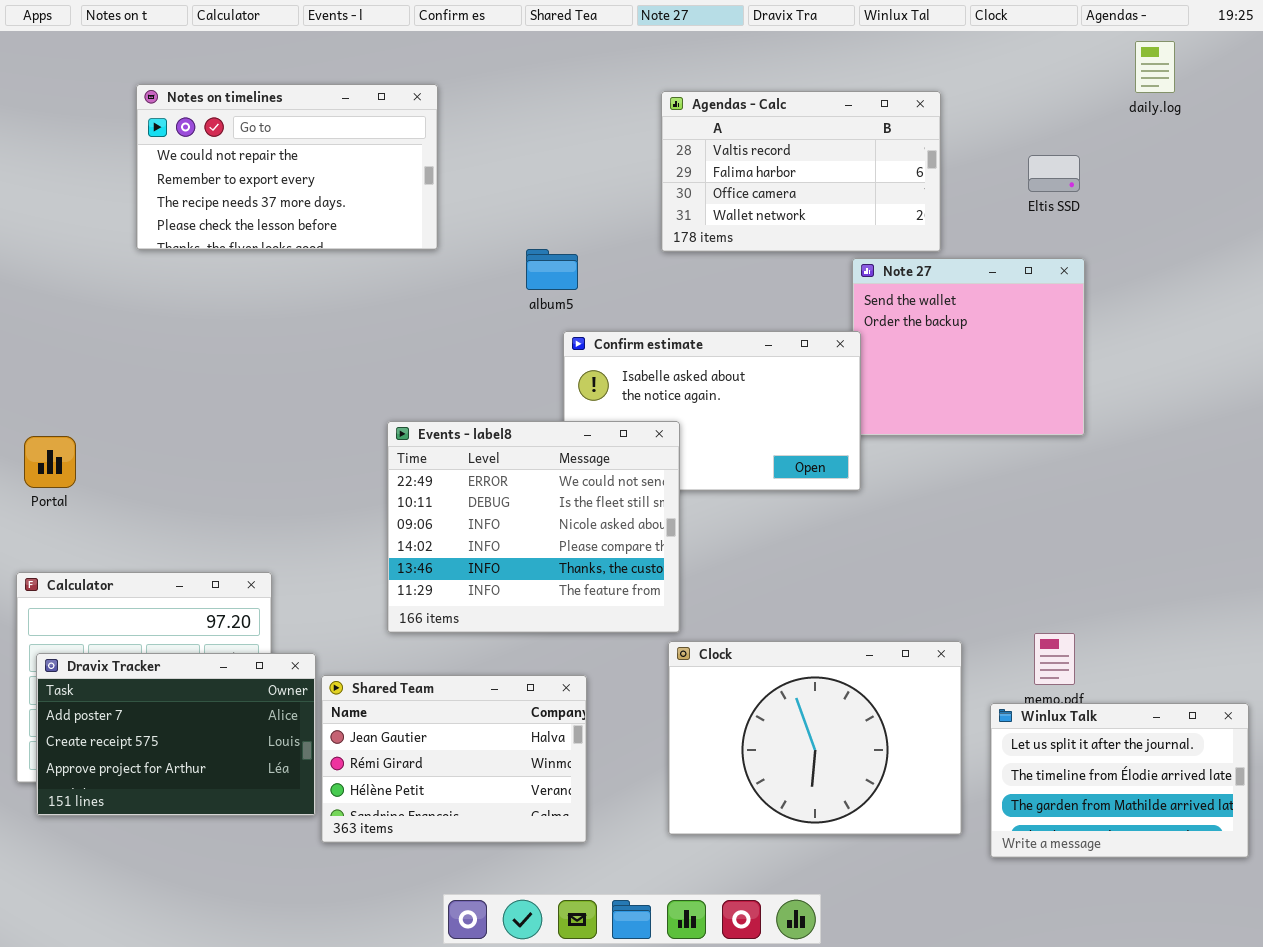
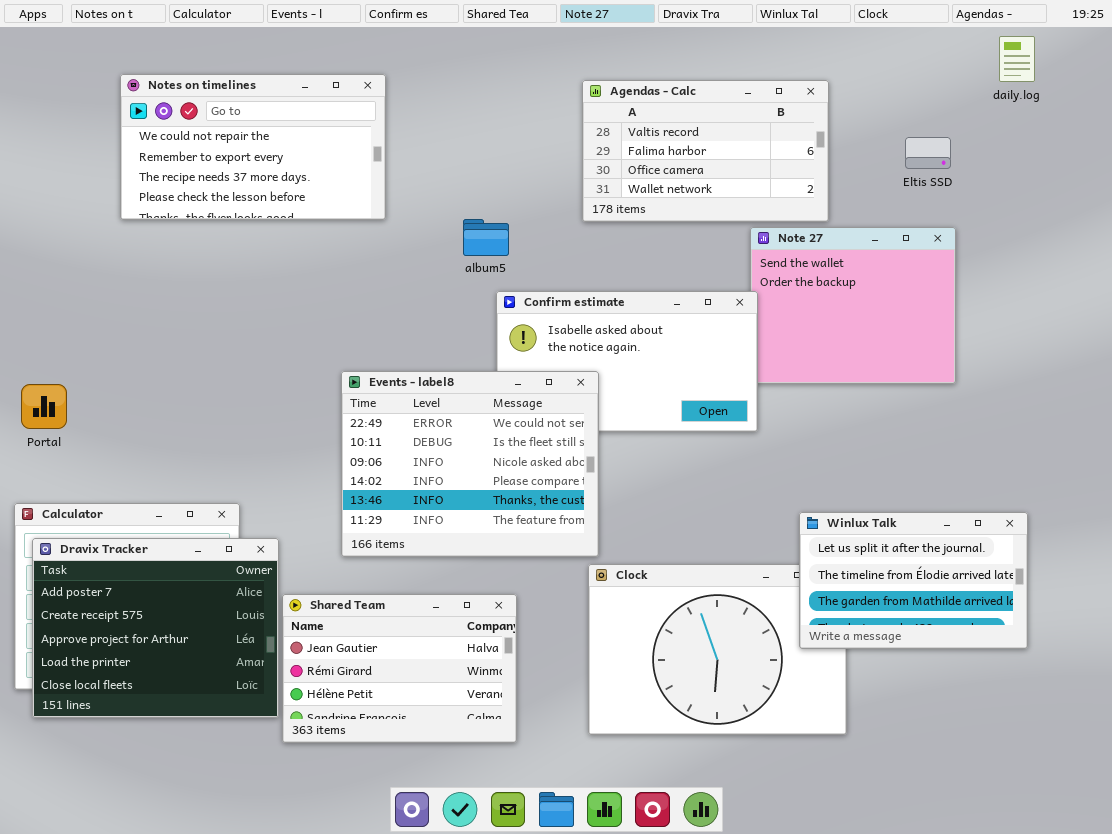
Dravix Tracker: [36,653,316,816] -> [32,538,279,718], resized
Winlux Talk: [990,703,1249,858] -> [799,512,1028,649], moved

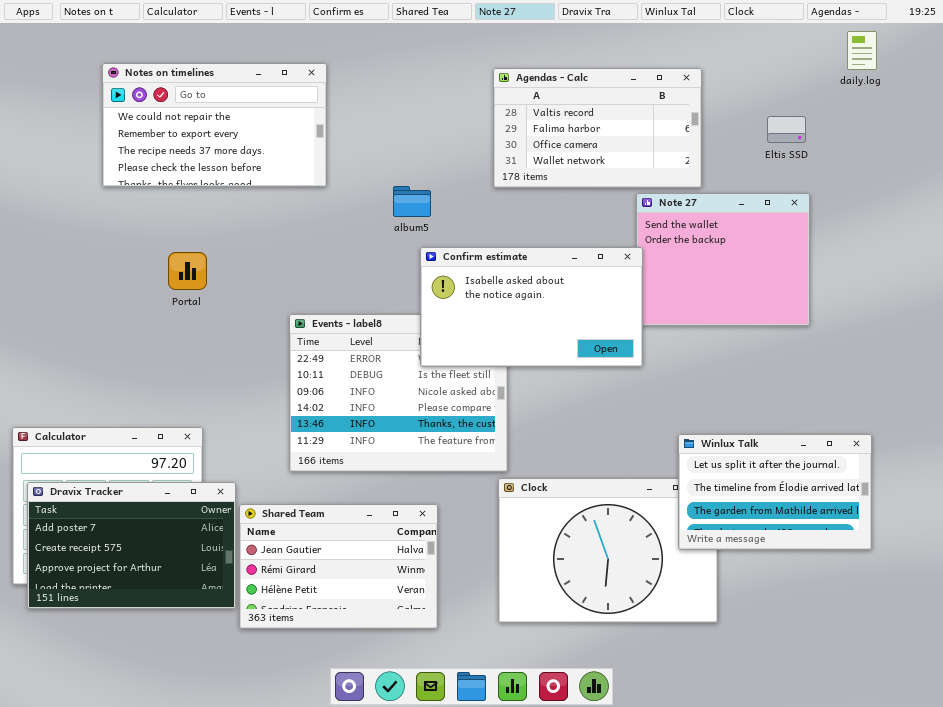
Confirm estimate: [496,291,758,432] -> [420,247,643,367], raised
Portal: [21,384,67,429] -> [168,252,207,290], moved
Dravix Tracker: [32,538,279,718] -> [27,482,236,609], resized

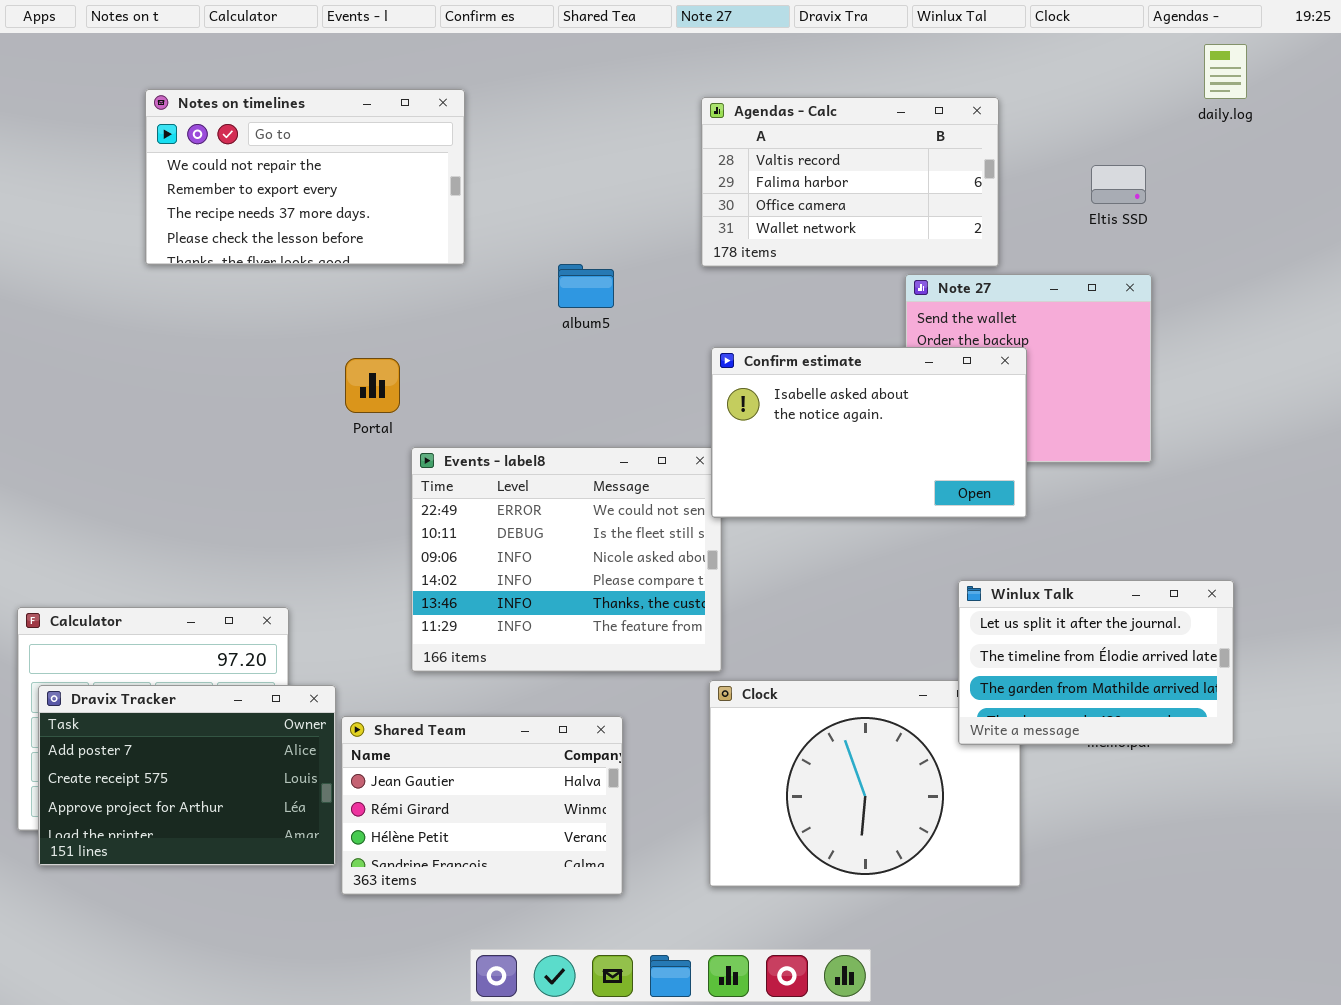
Confirm estimate: [420,247,643,367] -> [711,347,1027,518], moved
Portal: [168,252,207,290] -> [345,358,400,413], moved
Winlux Talk: [678,434,872,550] -> [958,580,1234,745], moved

